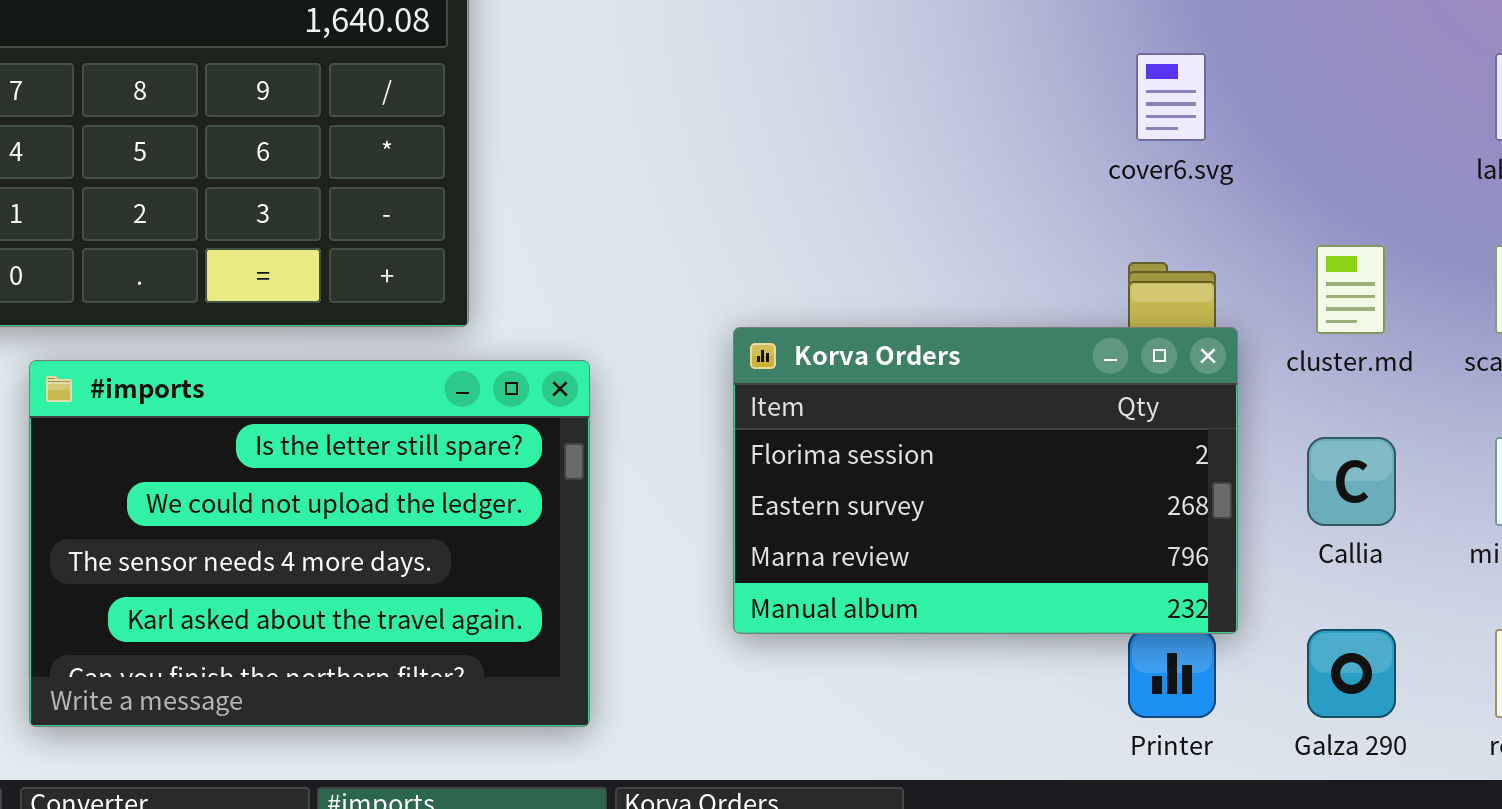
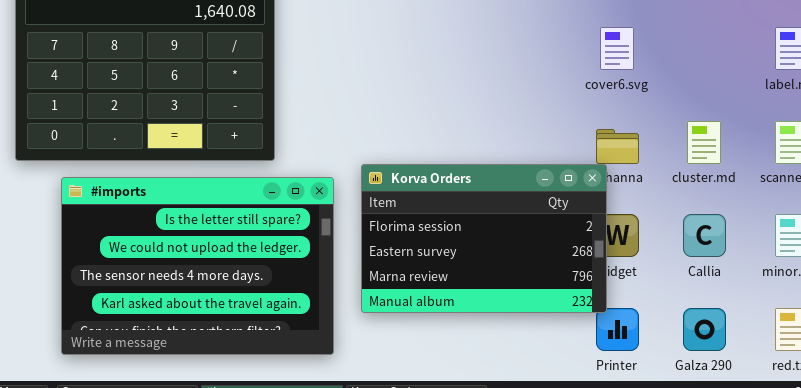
Korva Orders: [733,327,1238,634] -> [361,164,607,313], moved

